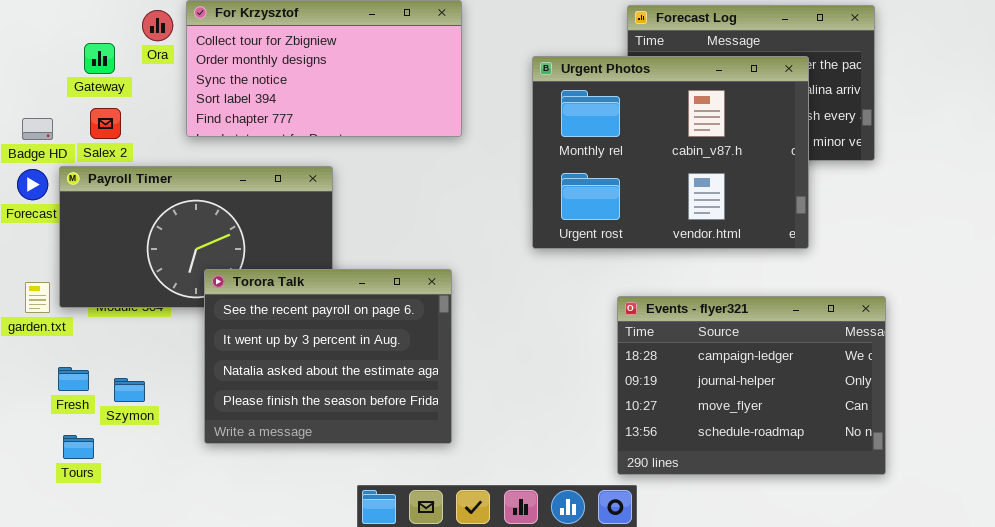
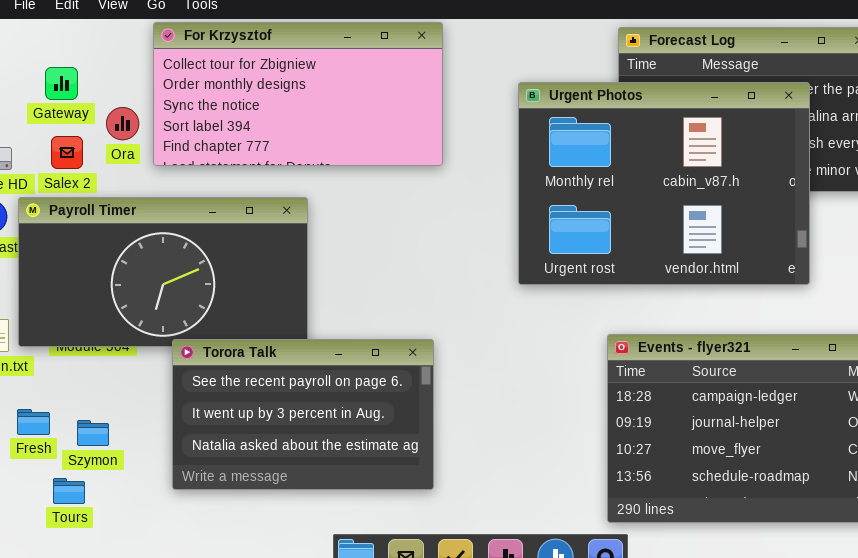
Ora: [142,10,173,41] -> [106,107,139,140], moved
Torora Talk: [204,269,452,444] -> [172,339,434,490], resized
Tours: [63,435,94,459] -> [53,478,85,504], moved

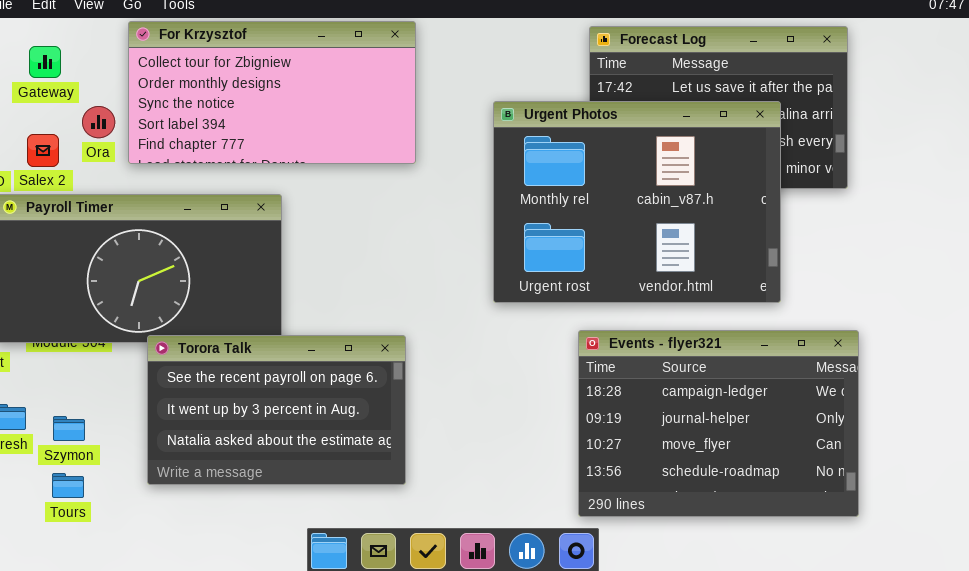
Gateway: [45,67,78,100] -> [29,46,61,78], moved
Urgent Photos: [518,82,810,285] -> [493,101,781,303], moved
Tours: [53,478,85,504] -> [52,473,84,498], moved

